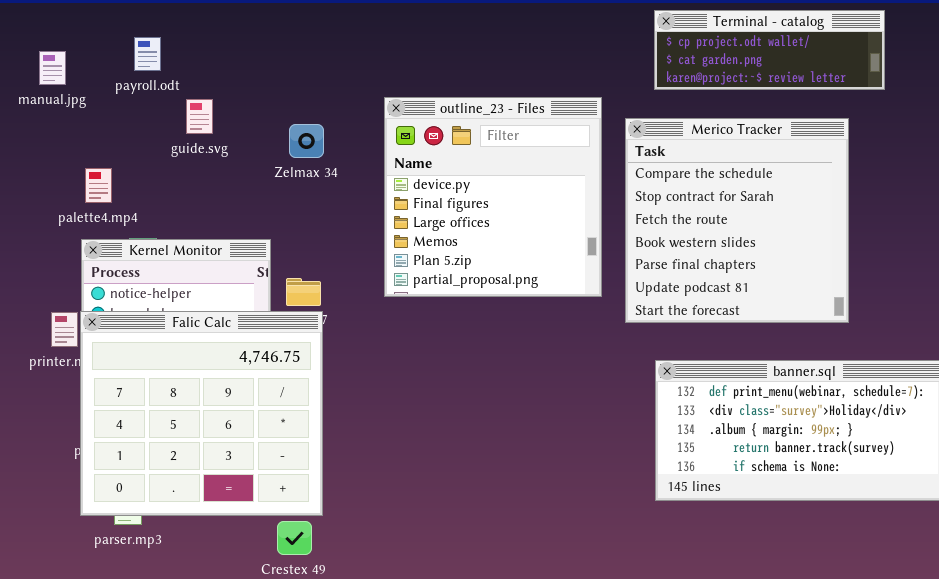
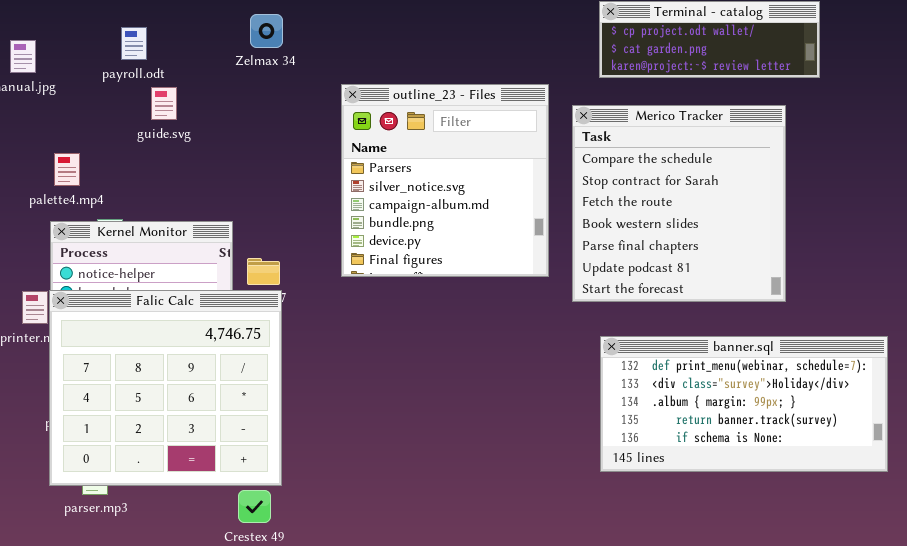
payroll.odt: [134,37,161,71] -> [121,27,147,60], moved
outline_23 - Files: [384,97,602,297] -> [341,84,549,277], scrolled up 4 rows
Zelmax 34: [289,124,324,158] -> [250,14,283,48], moved

